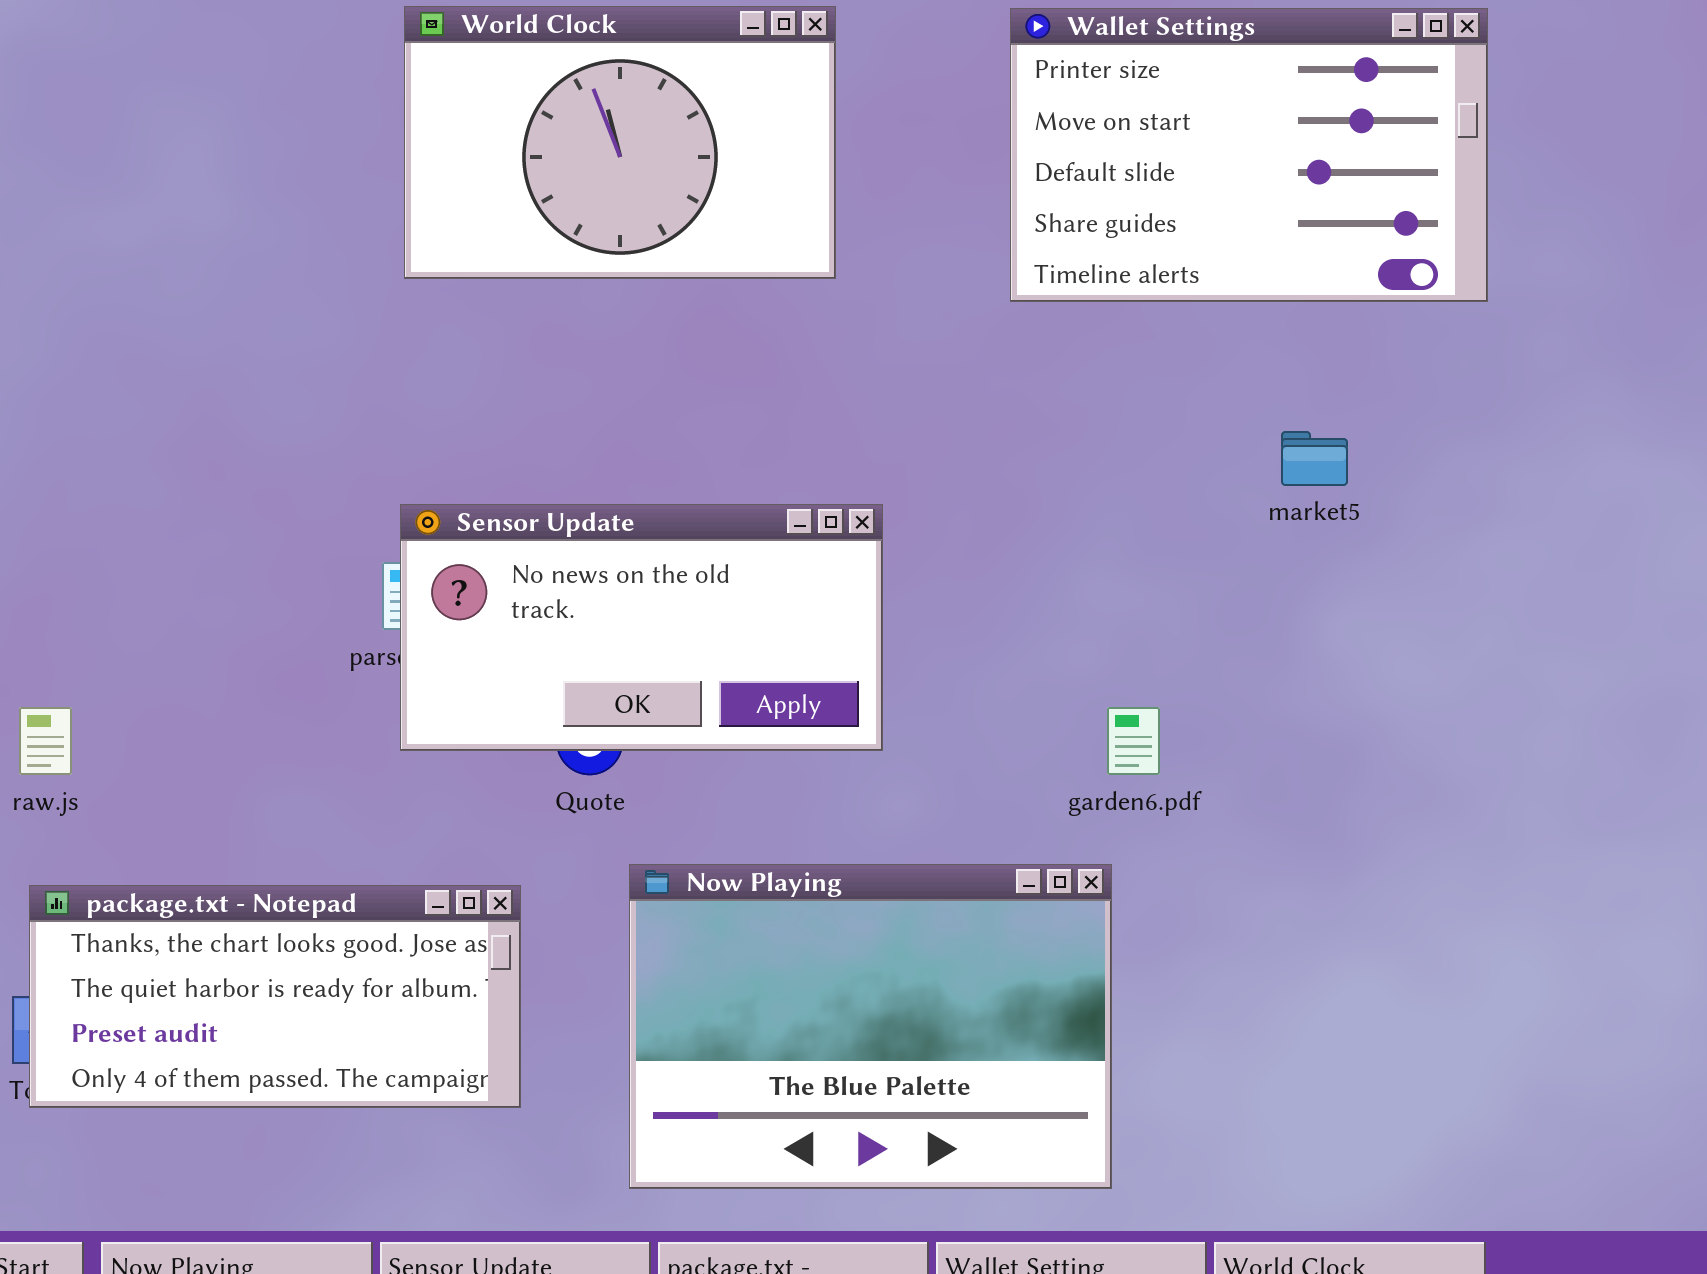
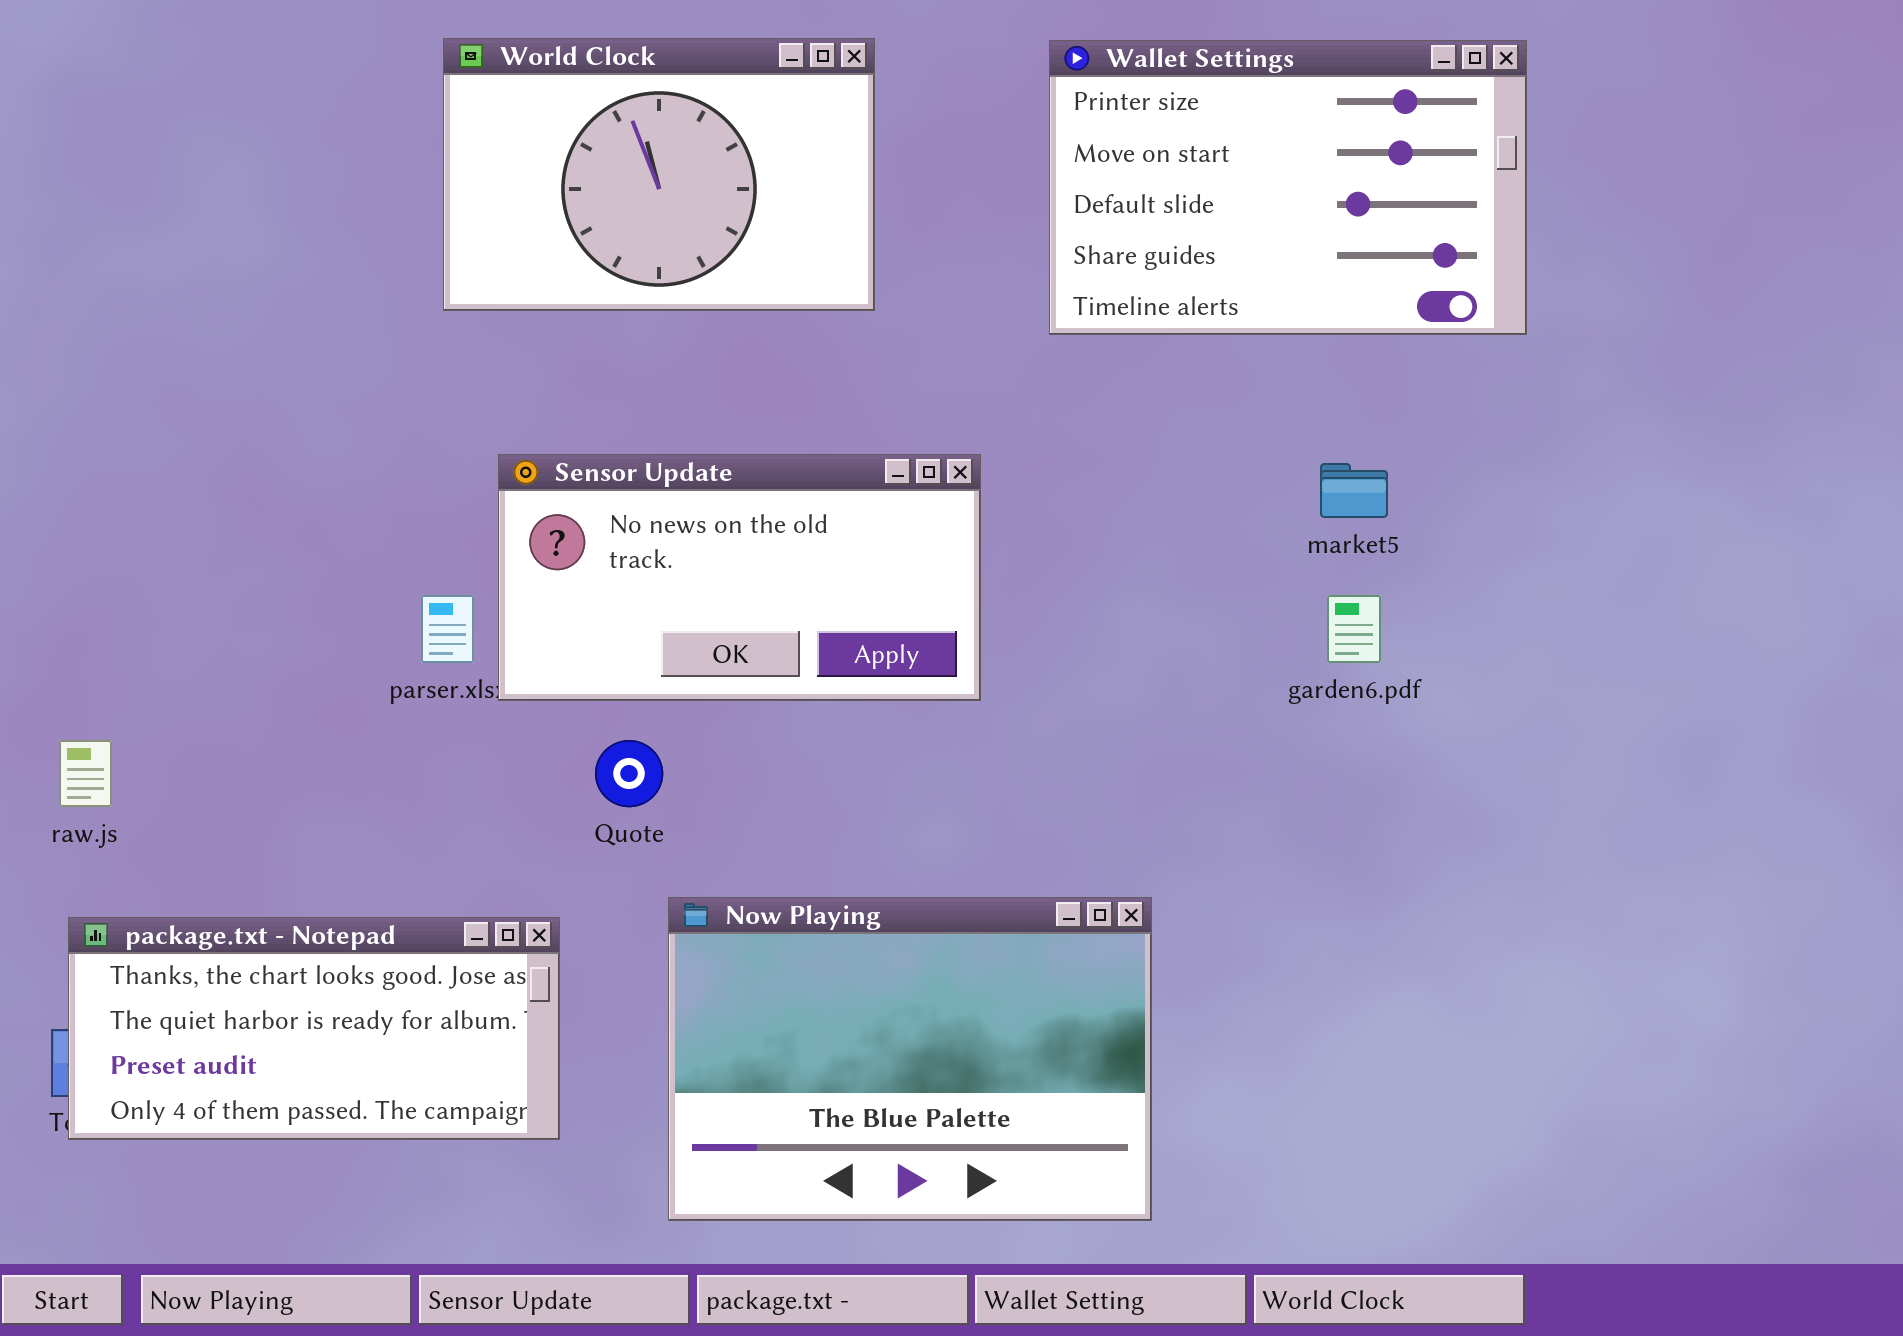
Sensor Update: [400,504,883,751] -> [498,454,981,701], moved
garden6.pdf: [1107,707,1160,775] -> [1327,595,1381,663], moved

